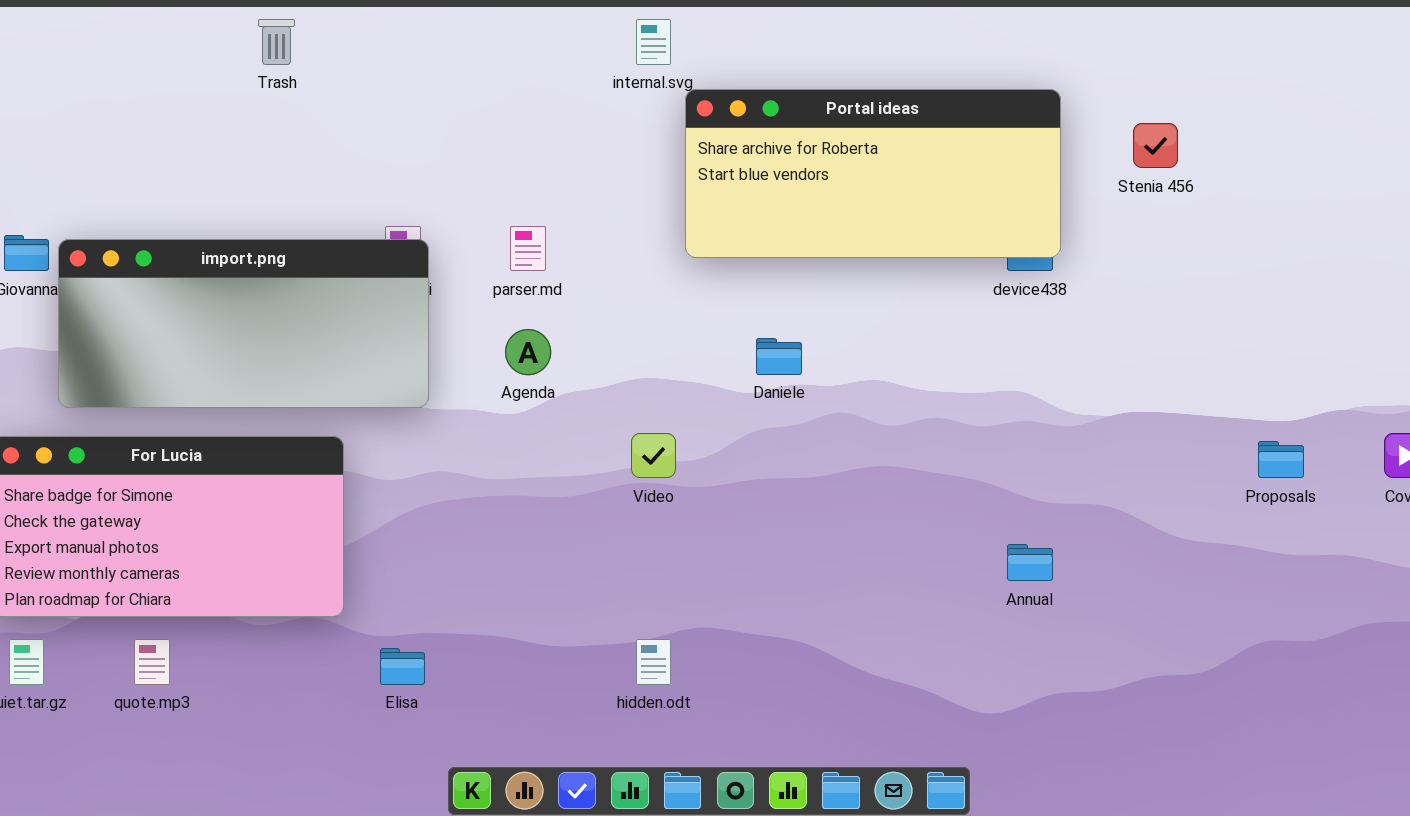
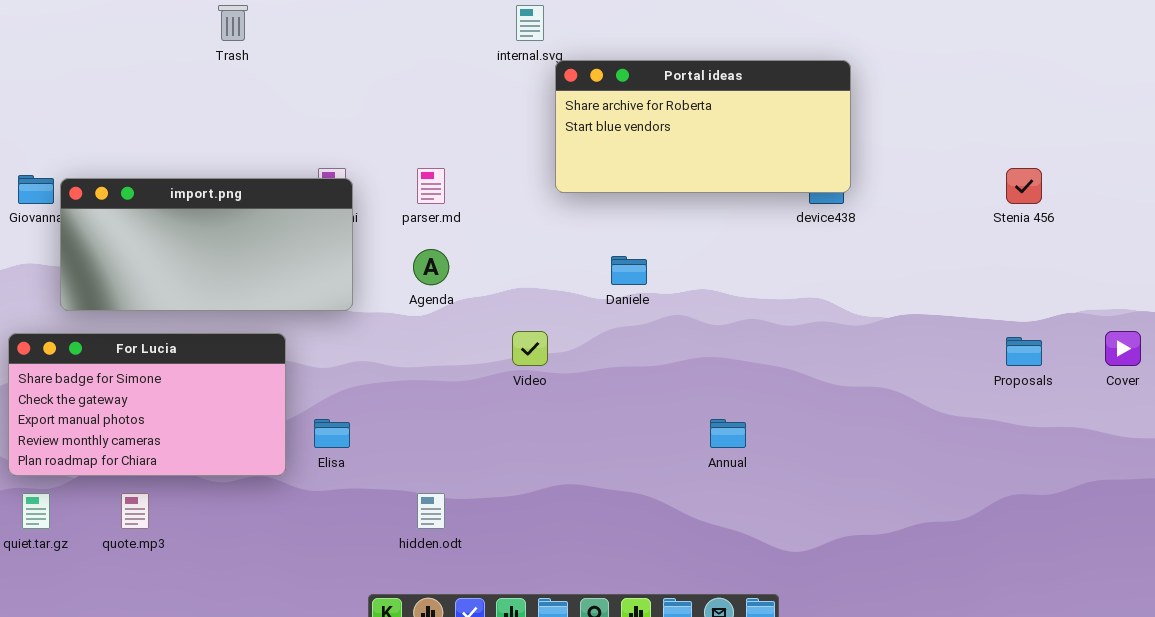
Stenia 456: [1133,123,1178,168] -> [1006,168,1042,204], moved
Annual: [1007,544,1053,581] -> [710,419,746,448], moved
hidden.odt: [636,639,671,685] -> [417,493,445,529], moved
Elisa: [380,648,425,685] -> [314,419,350,448], moved

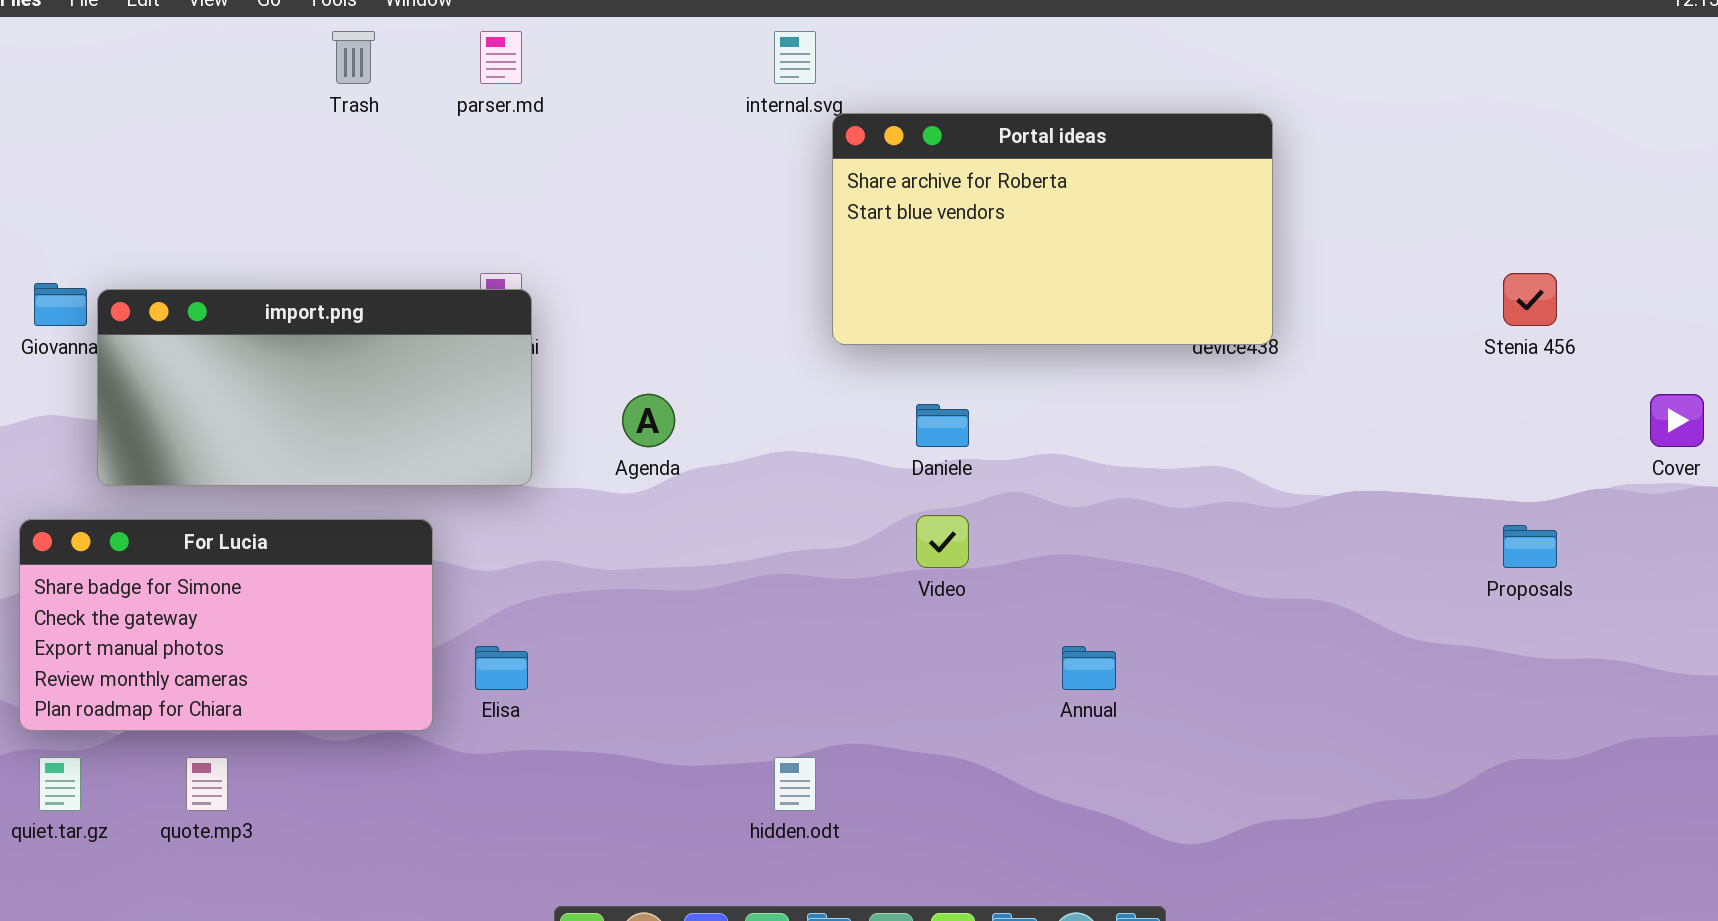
Portal ideas: [555,60,851,193] -> [832,113,1273,345], resized
parser.md: [417,168,445,204] -> [480,31,522,84], moved
Video: [512,331,548,366] -> [916,515,969,568], moved
Cover: [1105,331,1141,366] -> [1650,394,1704,447], moved
hidden.odt: [417,493,445,529] -> [774,757,816,811], moved

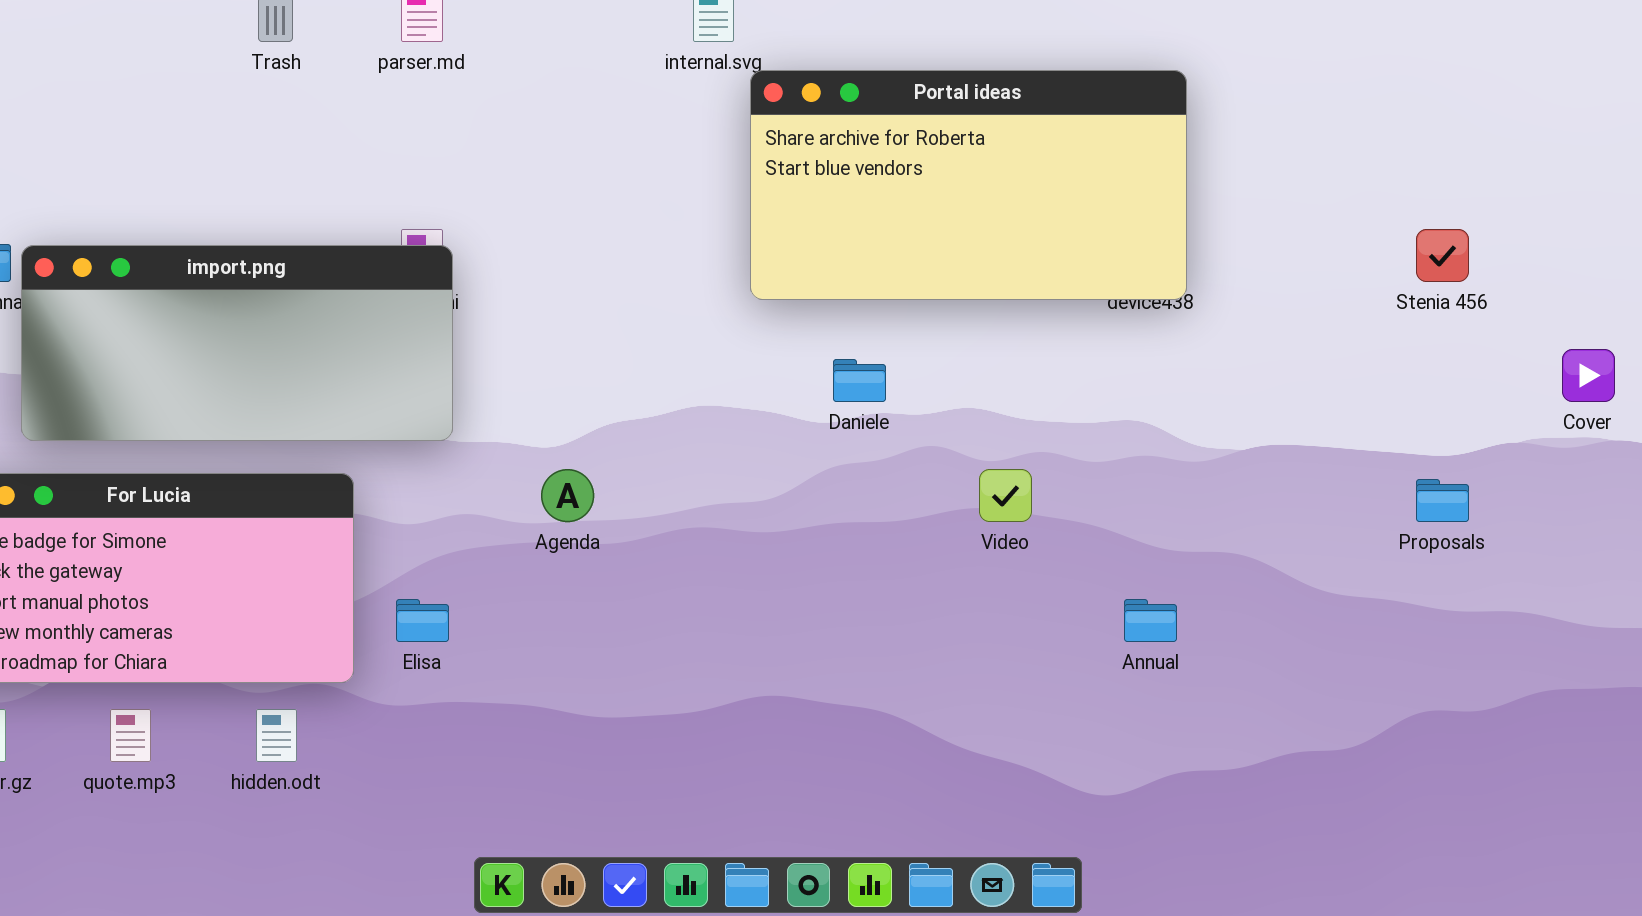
Agenda: [622,394,675,447] -> [541,469,594,522], moved
Video: [916,515,969,568] -> [979,469,1032,522], moved
Annual: [1062,646,1116,690] -> [1124,599,1177,642], moved
hidden.odt: [774,757,816,811] -> [256,709,297,762], moved

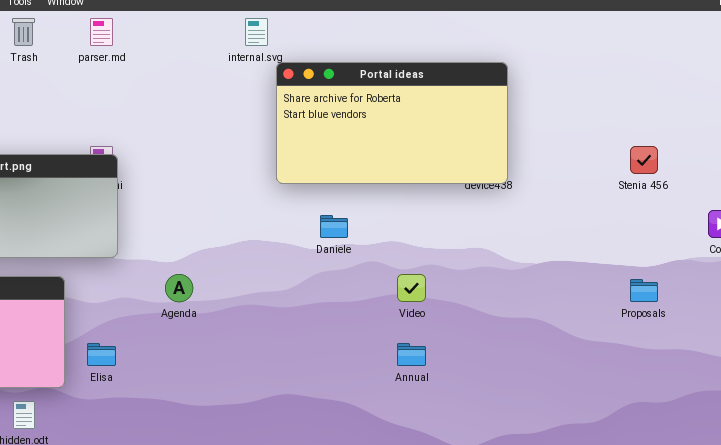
Annual: [1124,599,1177,642] -> [397,343,426,366], moved

